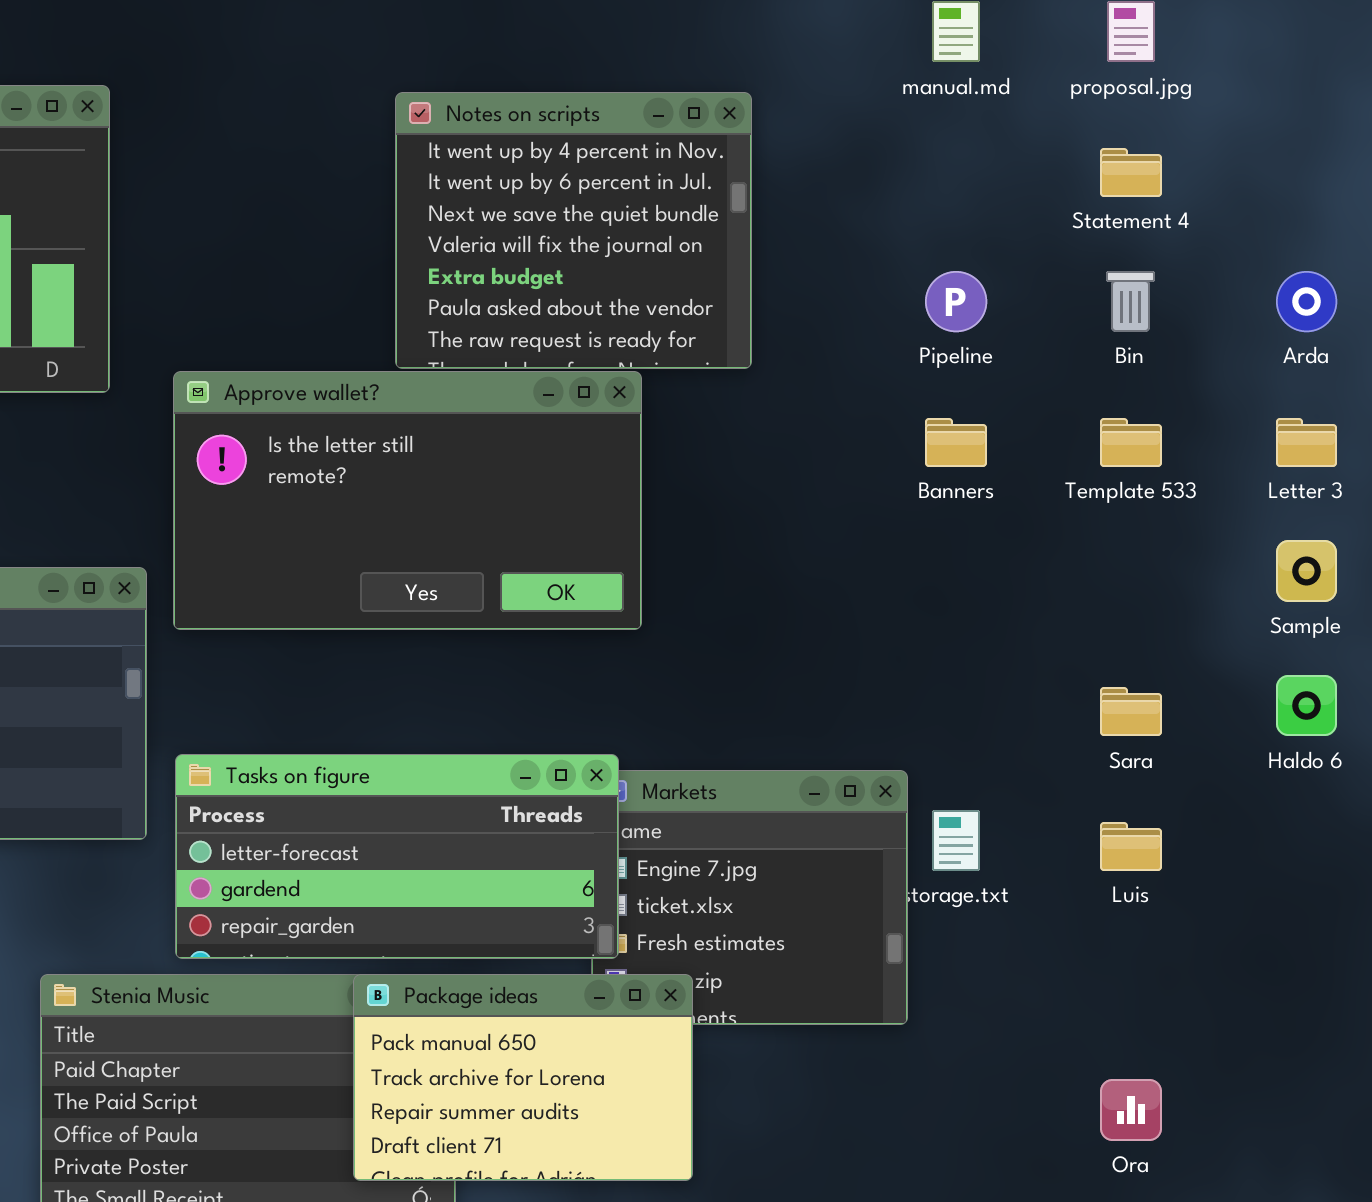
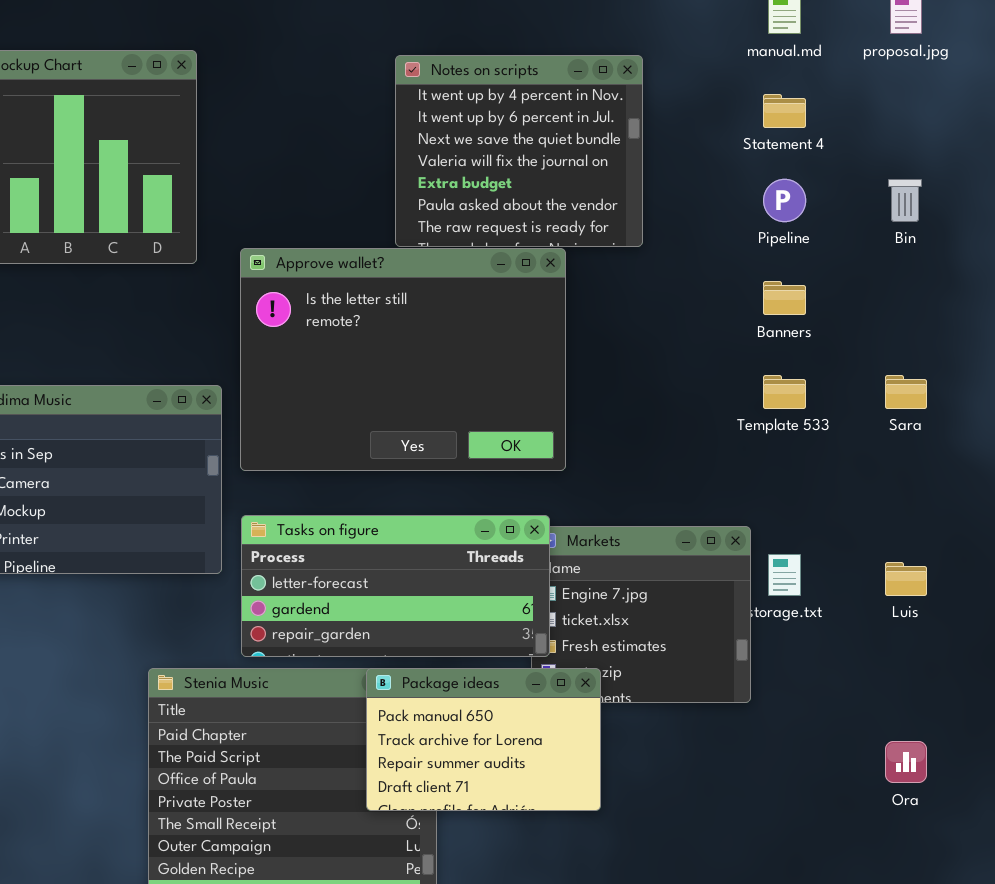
Statement 4: [1100,148,1162,197] -> [763,94,806,128], moved
Approve wallet?: [173,371,642,630] -> [240,248,566,471], resized
Template 533: [1100,418,1162,467] -> [763,375,806,409], moved
Sara: [1100,687,1162,736] -> [885,375,927,409], moved

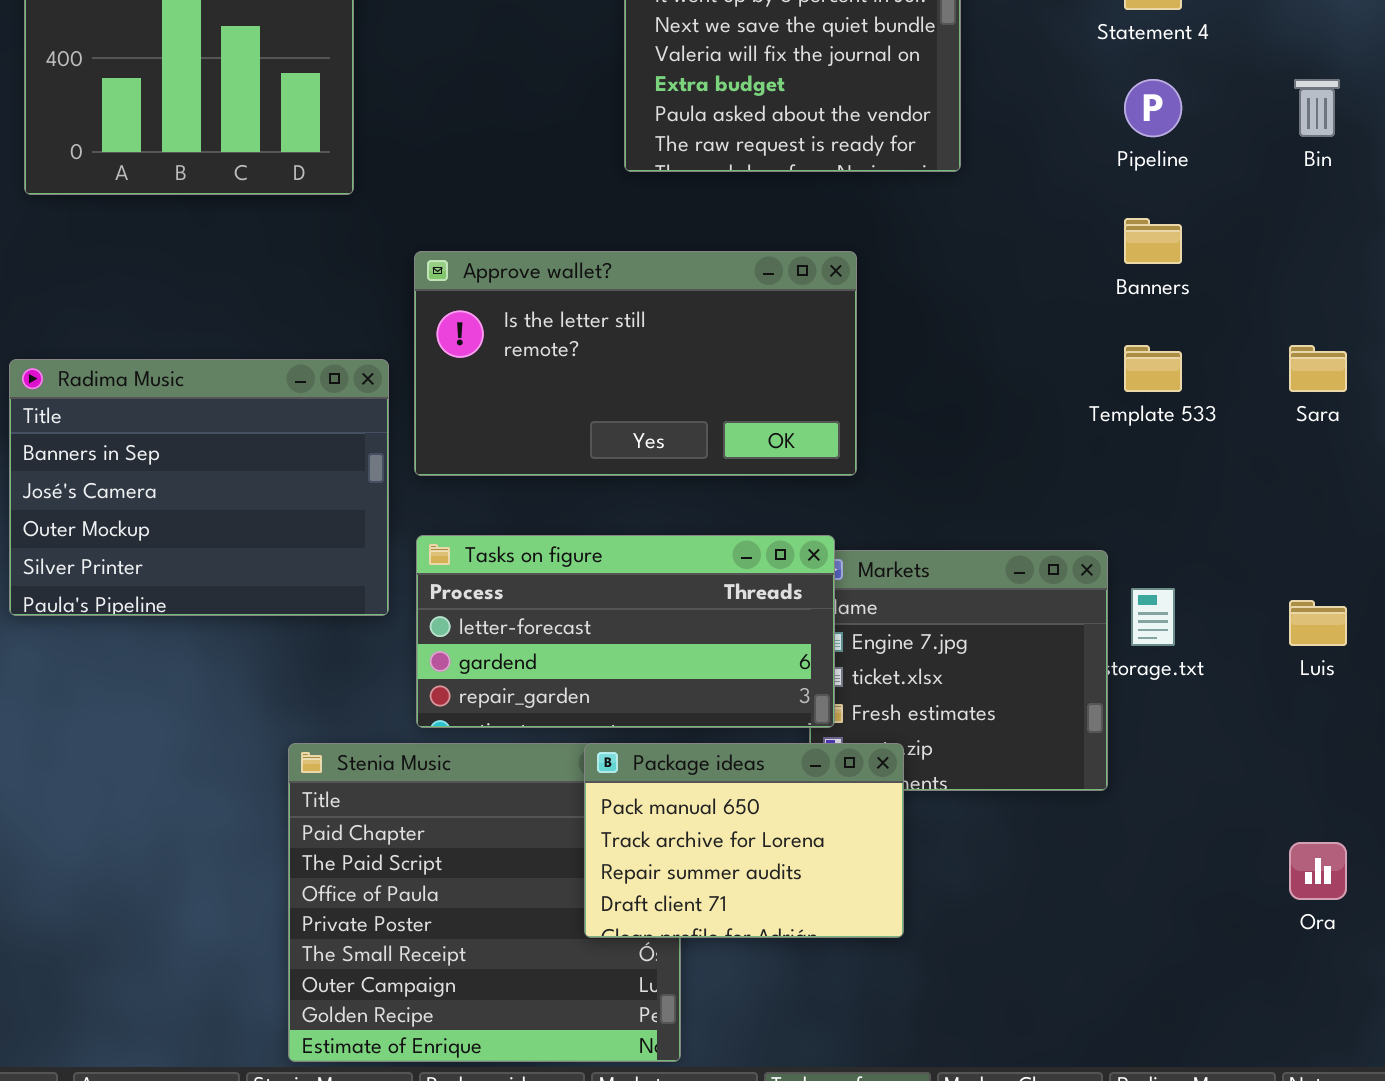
Approve wallet?: [240,248,566,471] -> [414,251,857,476], resized

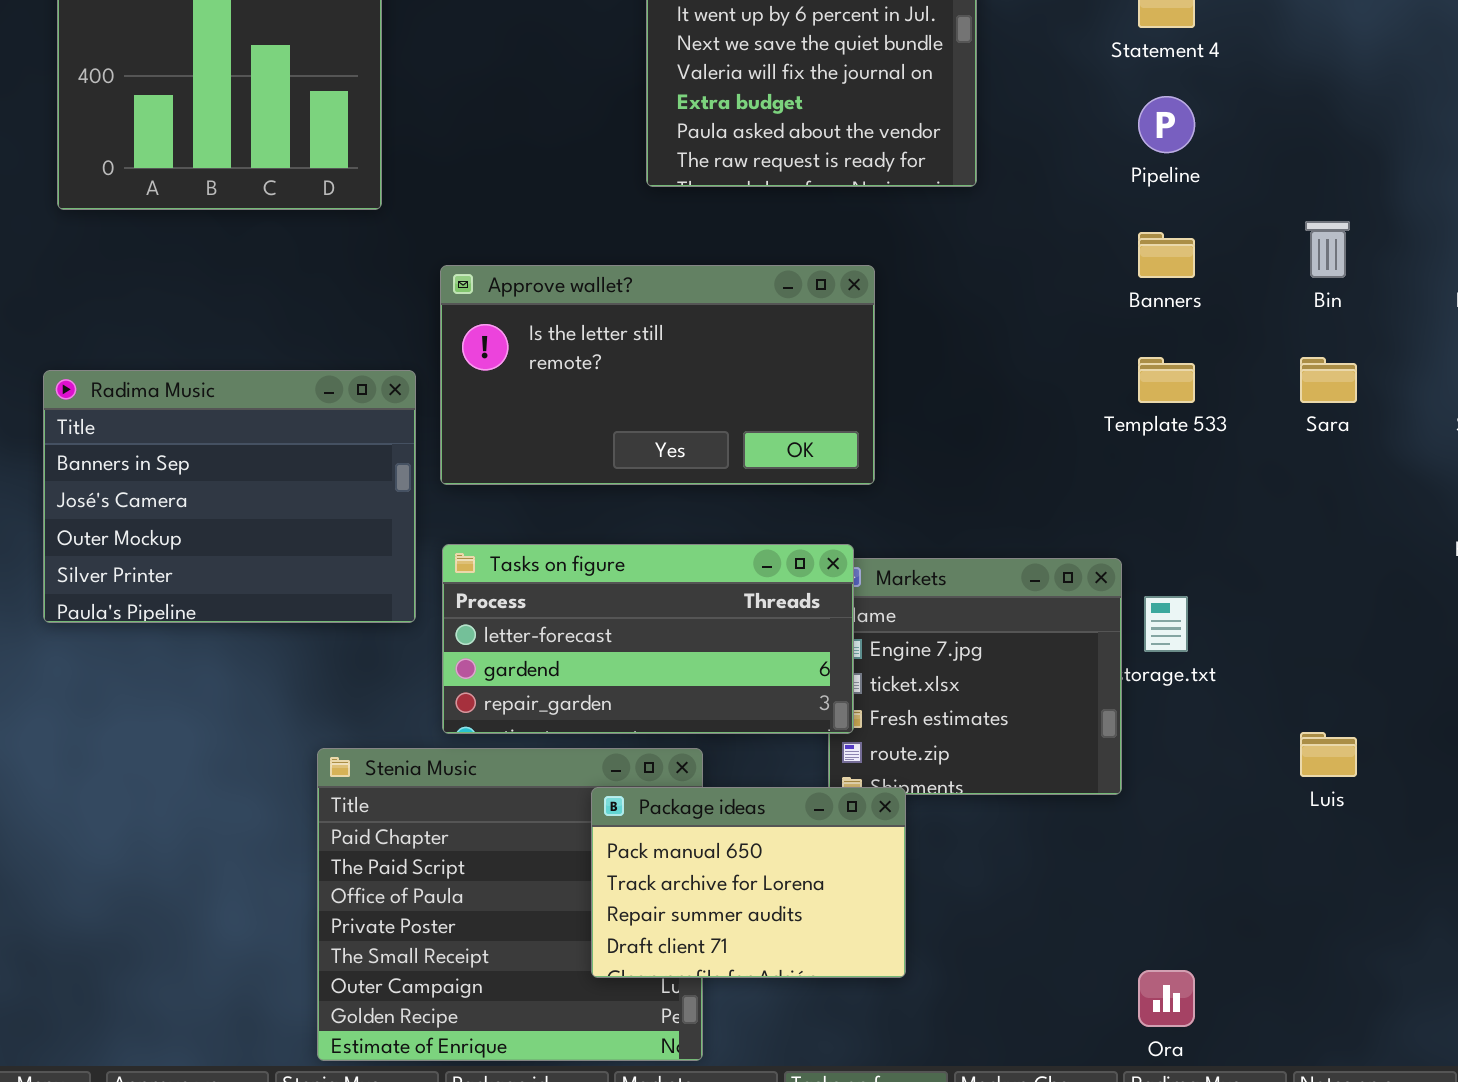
Bin: [1294,79,1340,137] -> [1305,221,1350,278], moved
Luis: [1289,600,1347,646] -> [1300,732,1357,777], moved
Package ideas: [584,743,904,938] -> [591,787,906,978], moved
Ora: [1289,842,1347,900] -> [1138,970,1195,1027], moved

